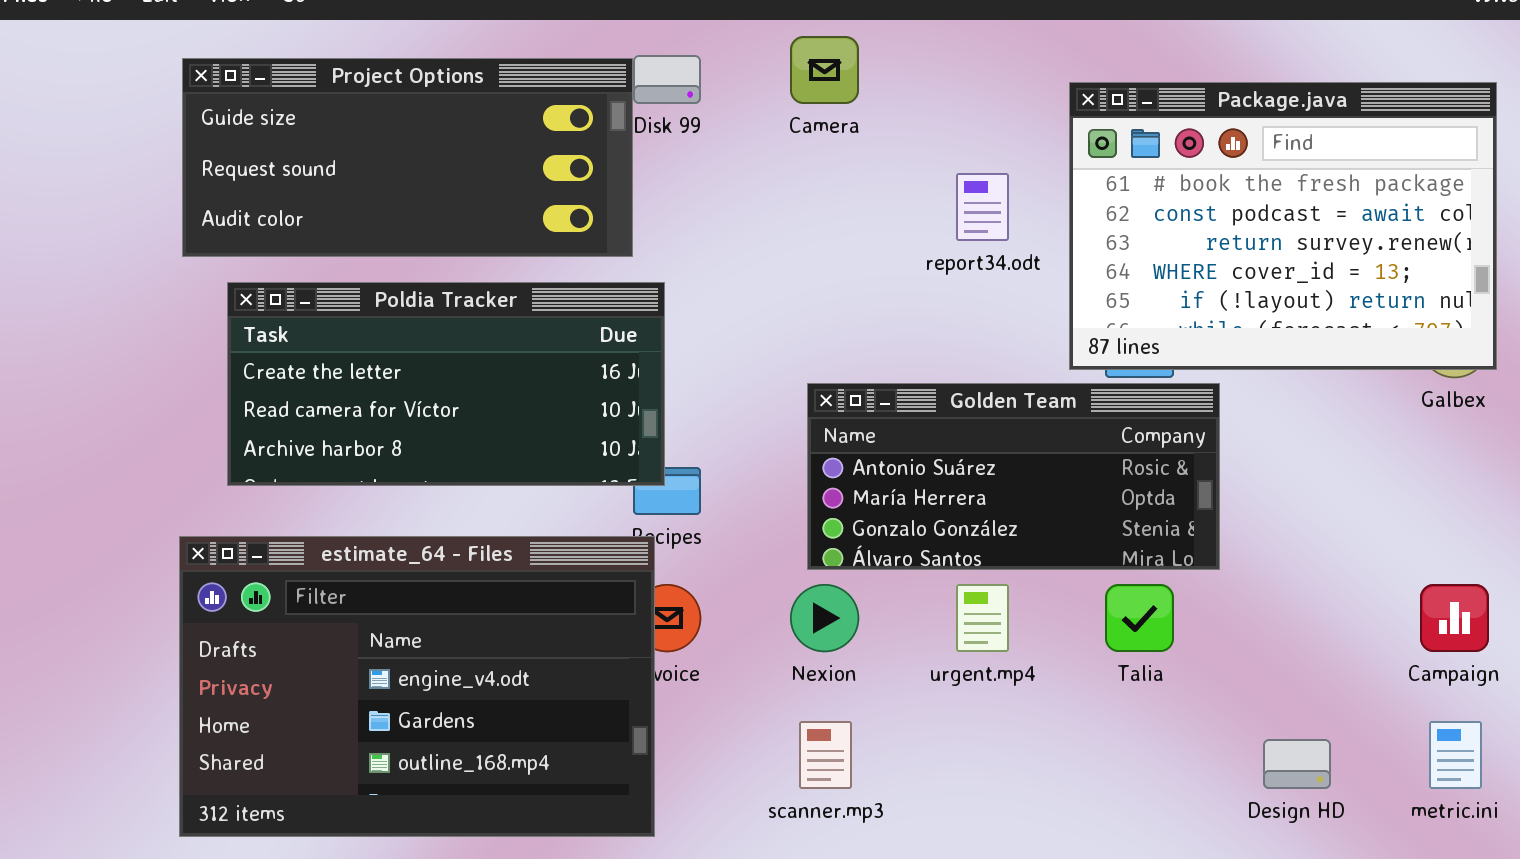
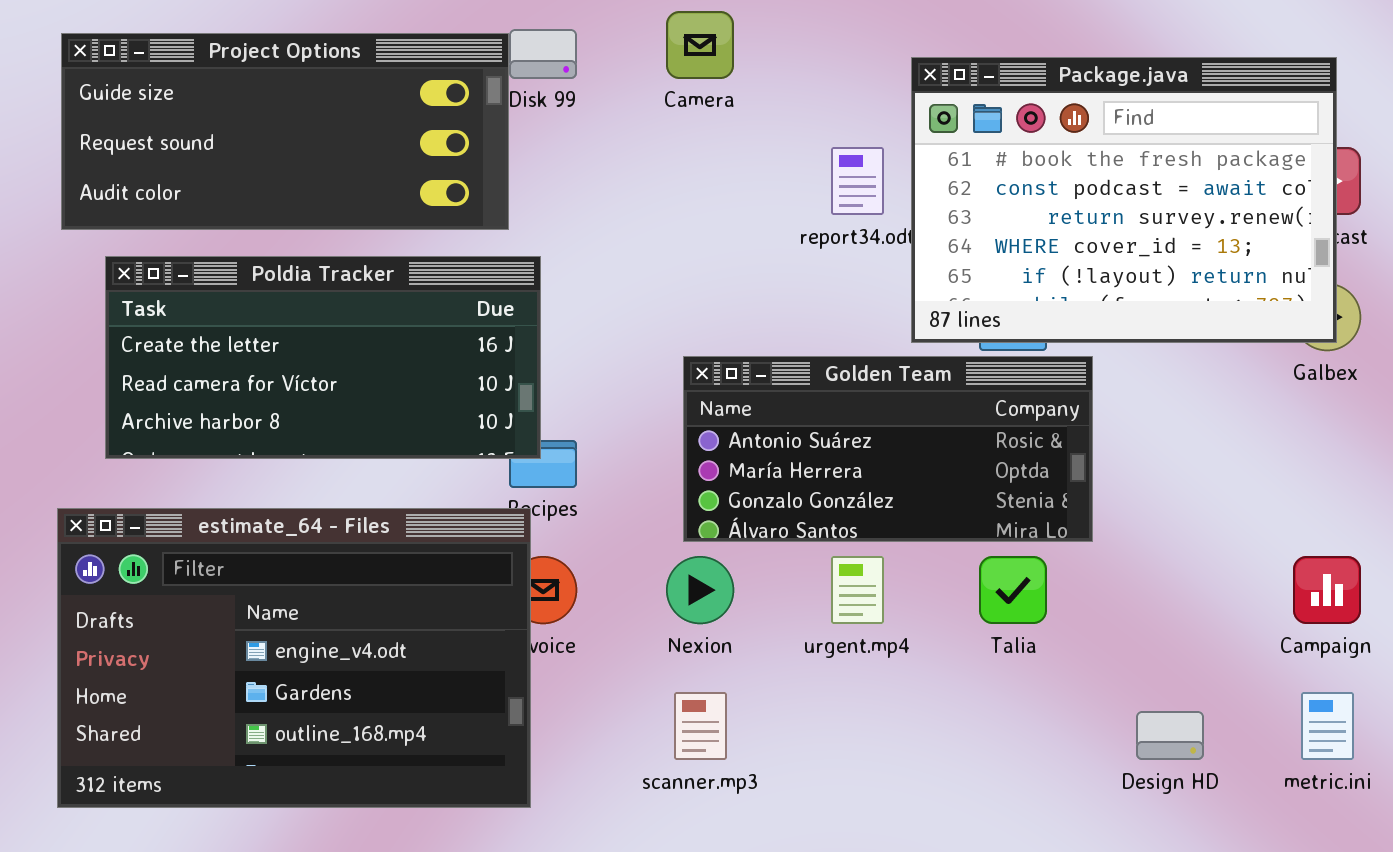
Package.java: [1069,82,1497,370] -> [911,57,1337,343], moved

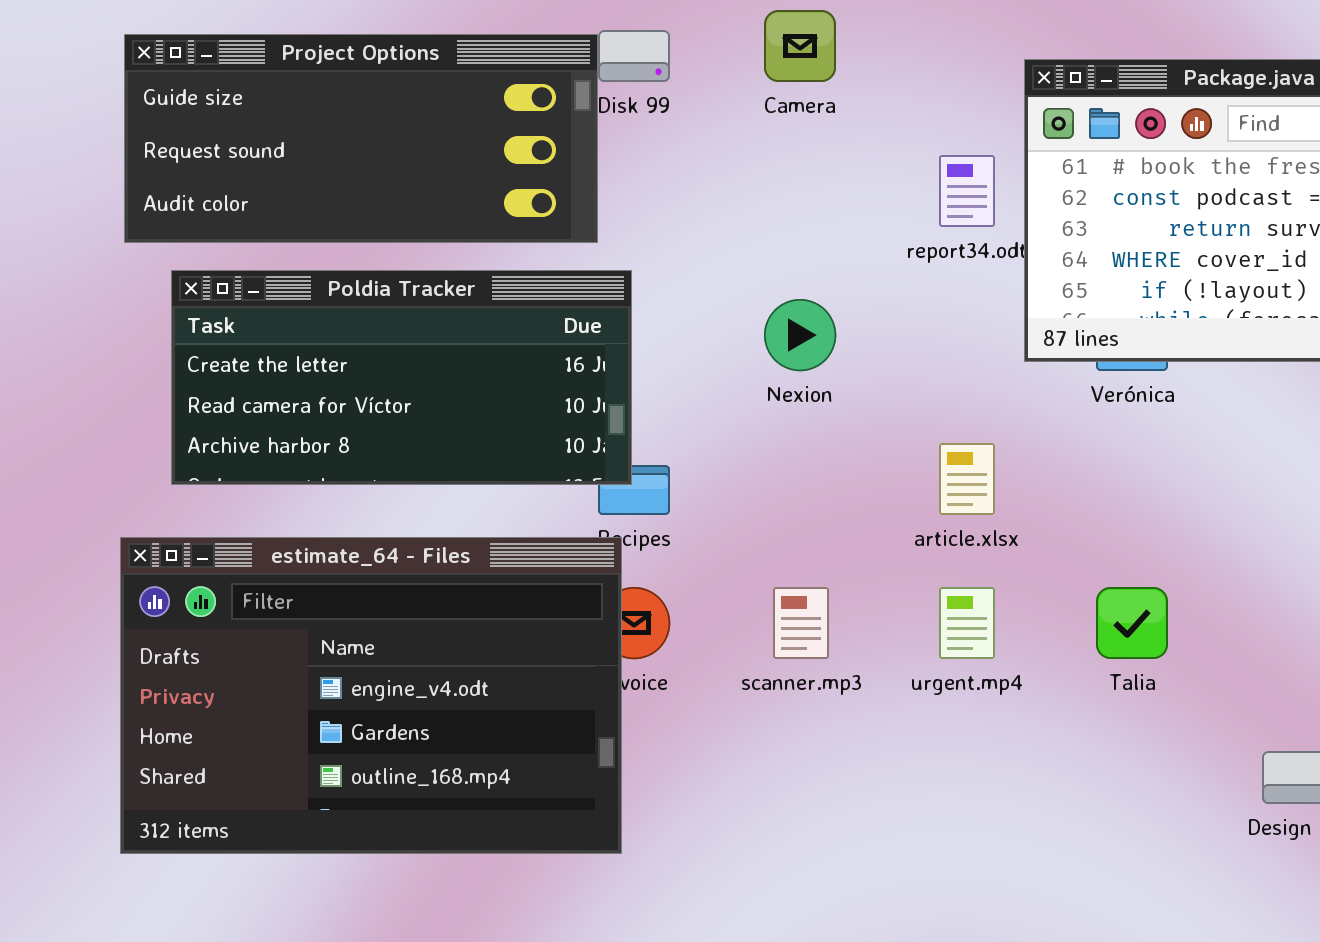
Golden Team: [683,356,1093,542] -> none, closed
Nexion: [666,556,734,624] -> [764,299,836,371], moved
scanner.mp3: [674,692,727,760] -> [773,587,829,659], moved

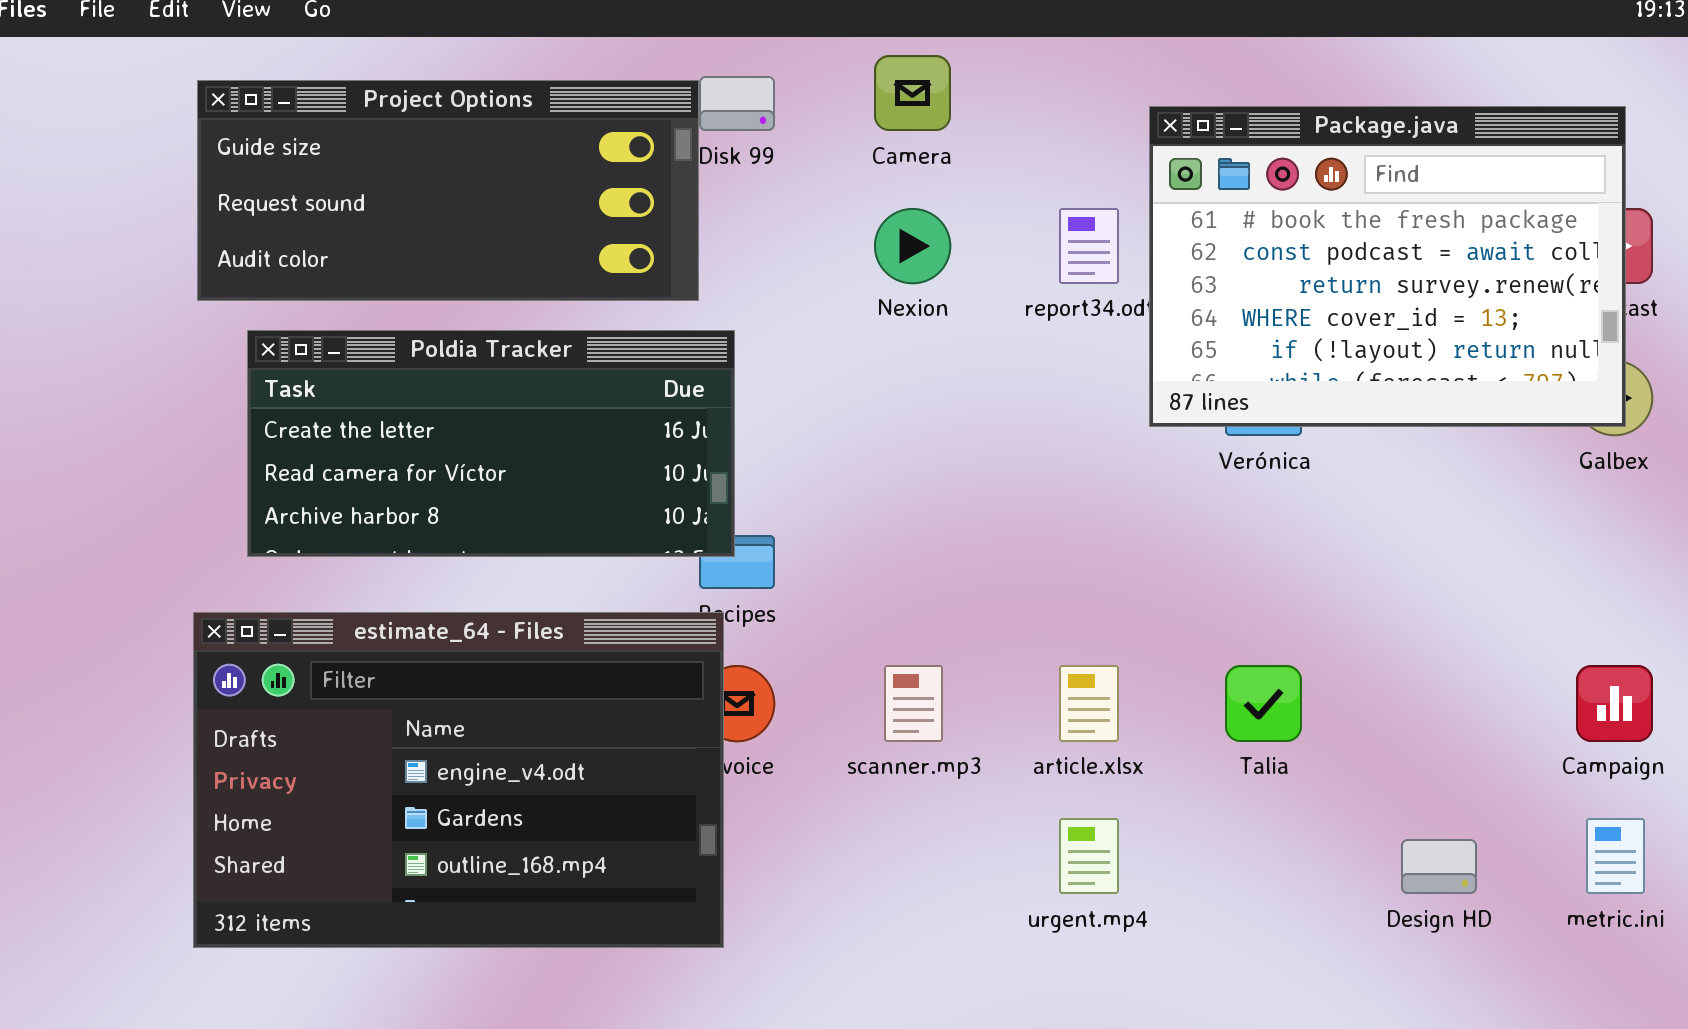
Nexion: [764,299,836,371] -> [874,208,951,284], moved
article.xlsx: [939,443,995,515] -> [1059,665,1119,742], moved
urgent.mp4: [939,587,995,659] -> [1059,818,1119,894], moved

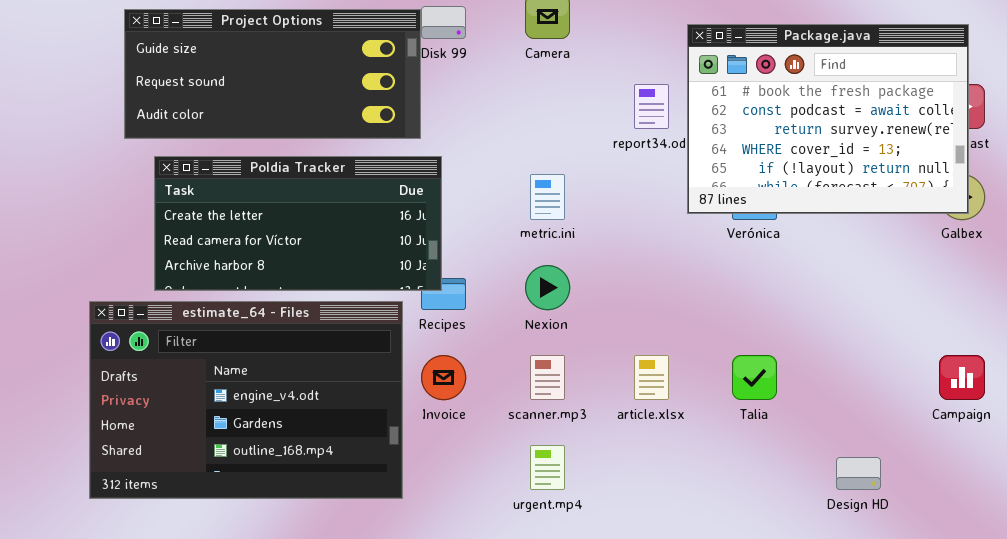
Nexion: [874,208,951,284] -> [525,265,570,310], moved
estimate_64 - Files: [193,612,724,948] -> [89,301,403,499], moved
urgent.mp4: [1059,818,1119,894] -> [530,445,565,490], moved
metric.ini: [1586,818,1645,894] -> [530,174,565,220], moved

